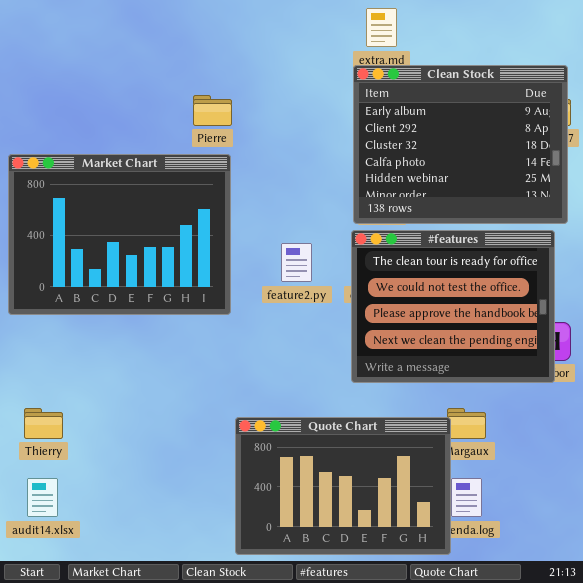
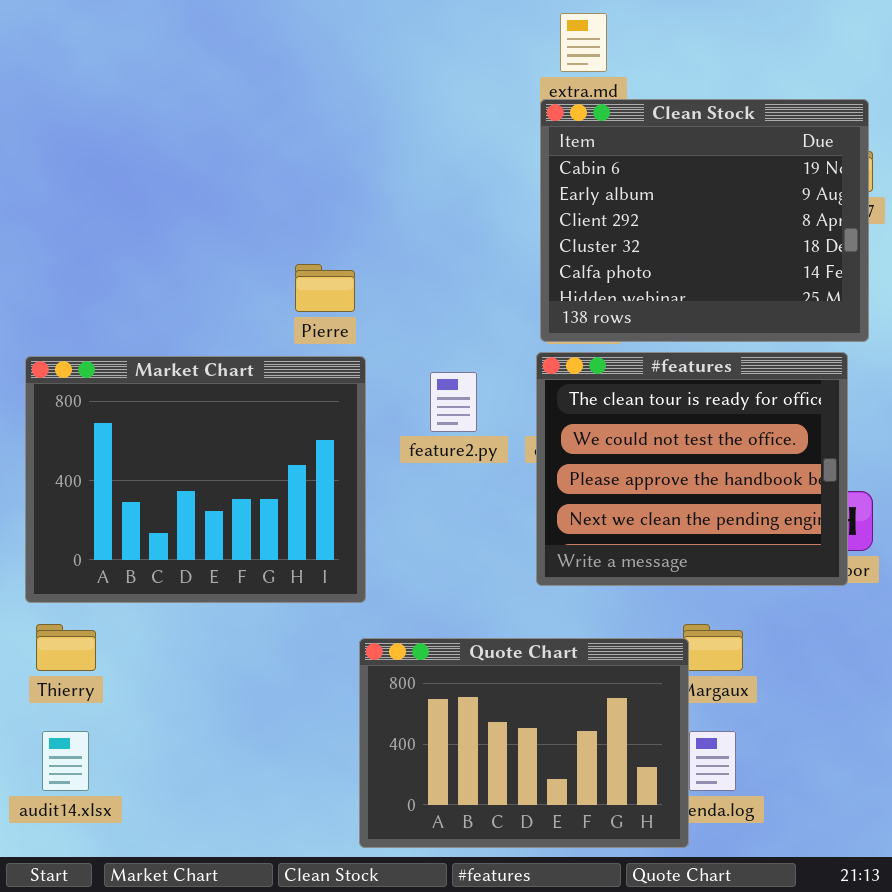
Clean Stock: [353,65,568,224] -> [540,99,869,342], scrolled up 1 row
Pierre: [193,95,232,126] -> [295,264,355,312], moved
Market Chart: [8,154,231,315] -> [25,356,366,603], moved

